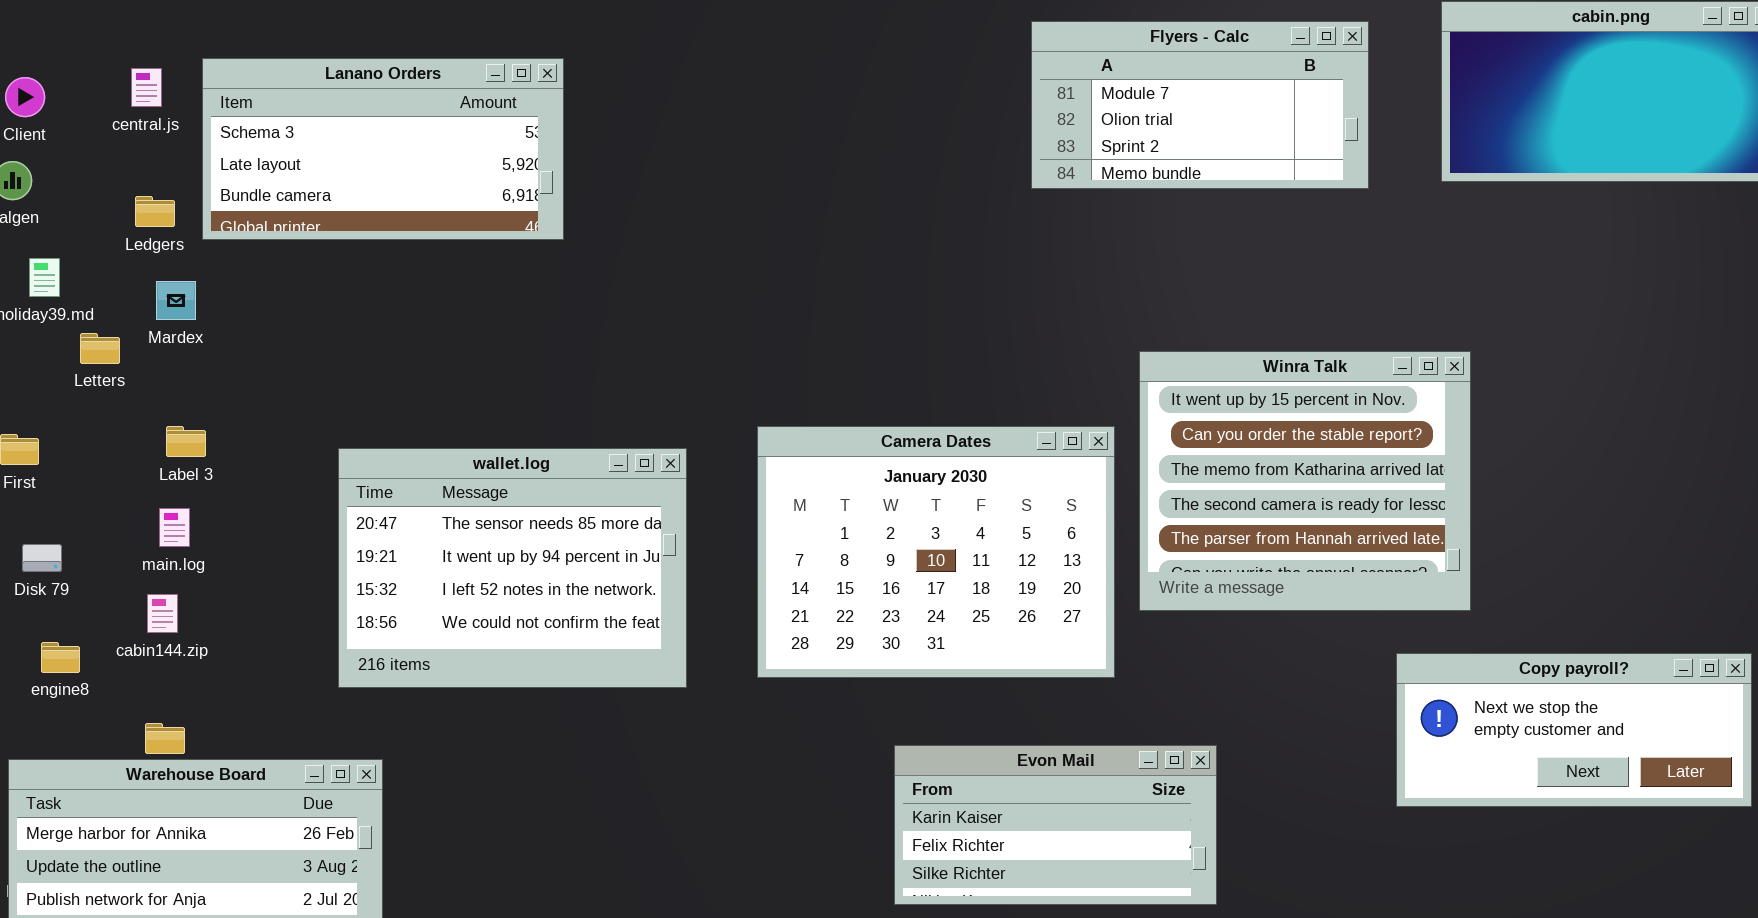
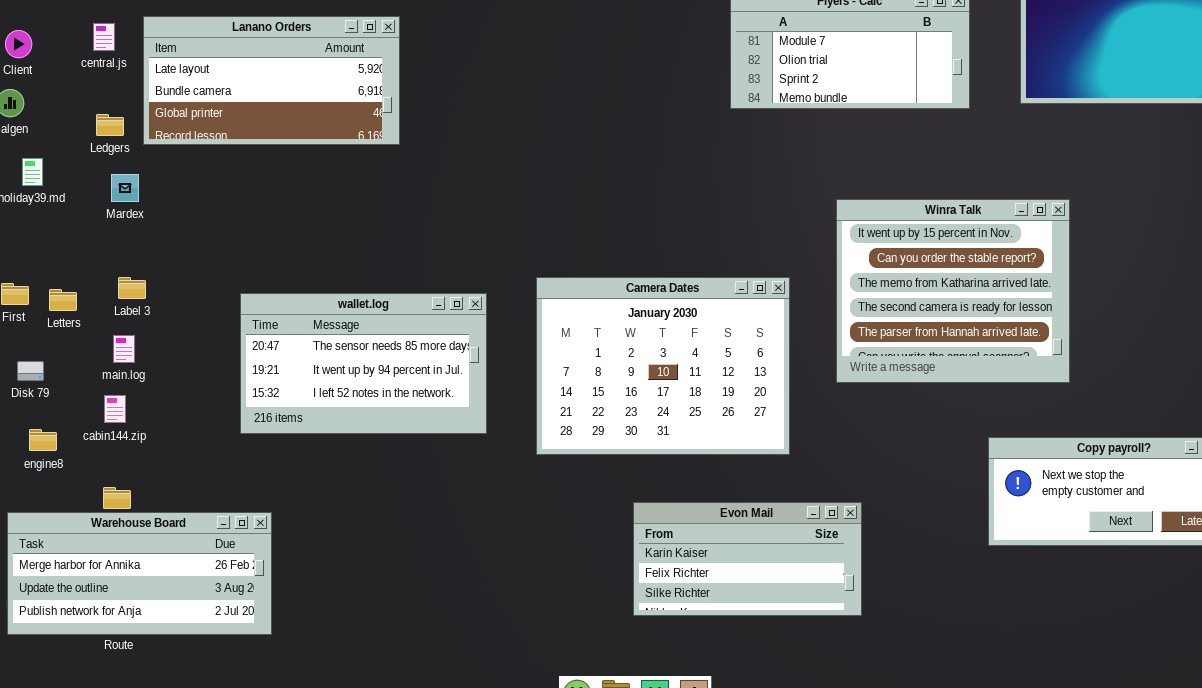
Lanano Orders: [202,58,564,240] -> [143,16,400,145], scrolled down 1 row
Letters: [80,333,120,364] -> [49,289,77,311], moved
Winra Talk: [1139,351,1471,611] -> [836,199,1070,383], moved
wallet.log: [338,448,687,688] -> [240,293,487,434], resized

